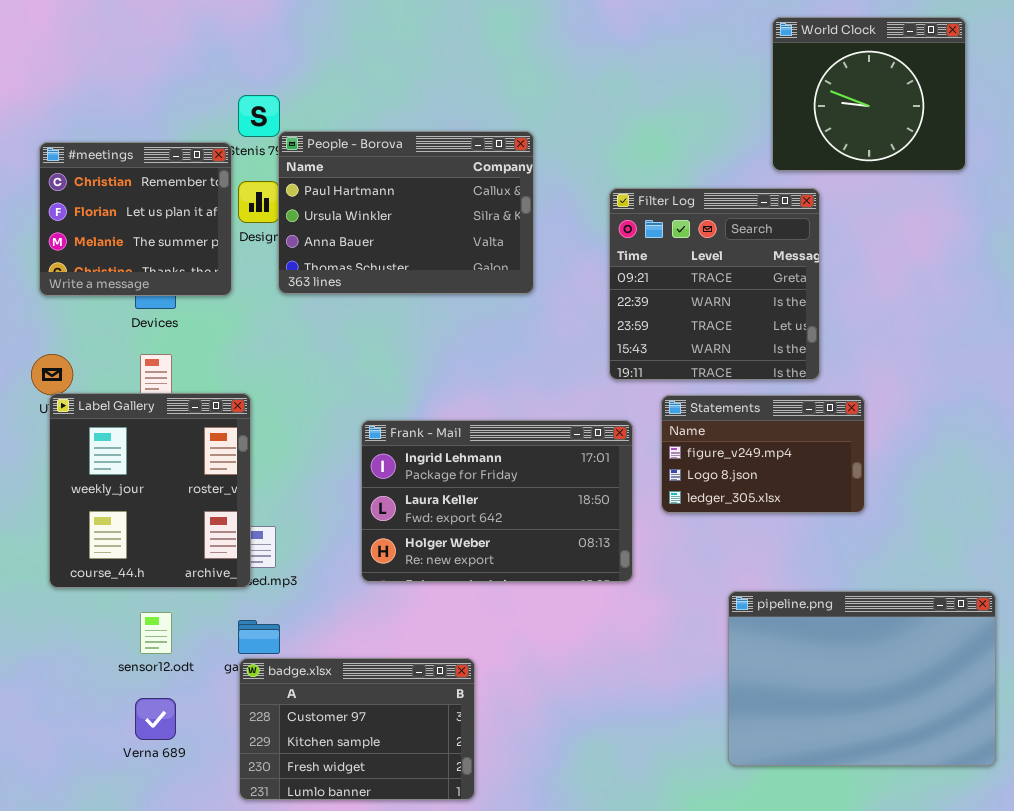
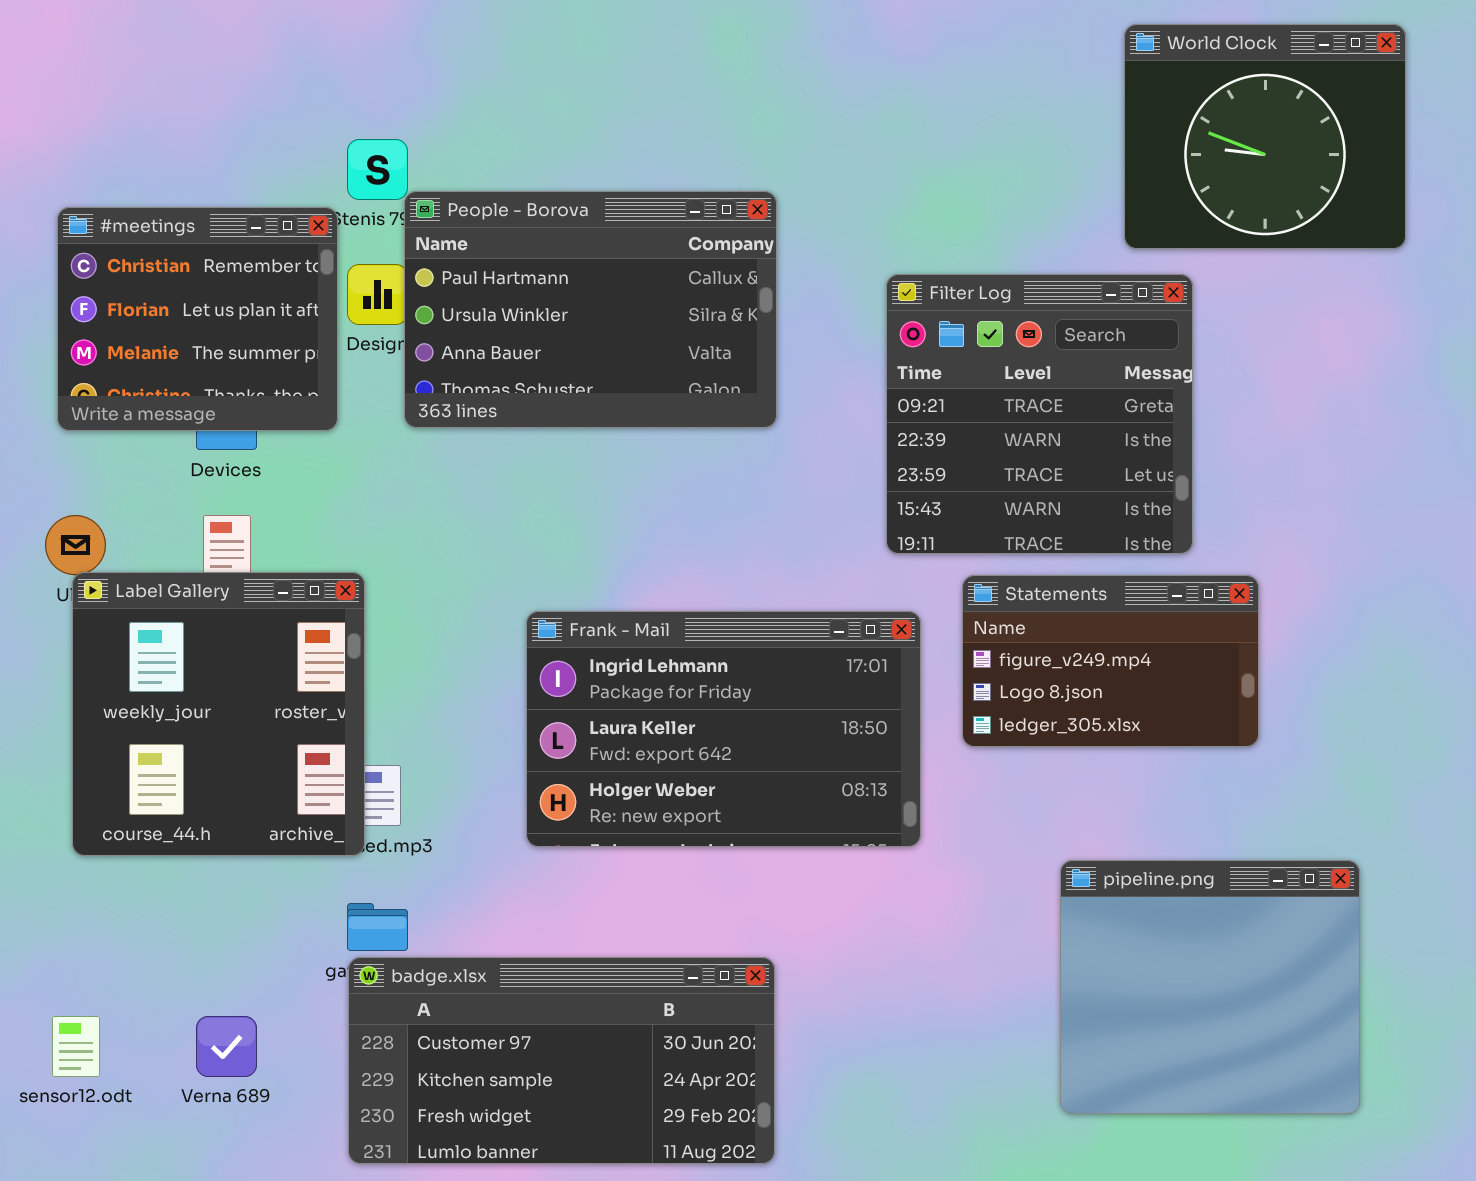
pipeline.png: [728,591,996,766] -> [1060,860,1360,1114], resized
sensor12.odt: [140,612,172,654] -> [52,1016,100,1077], moved
badge.xlsx: [239,658,475,800] -> [348,957,775,1164], resized

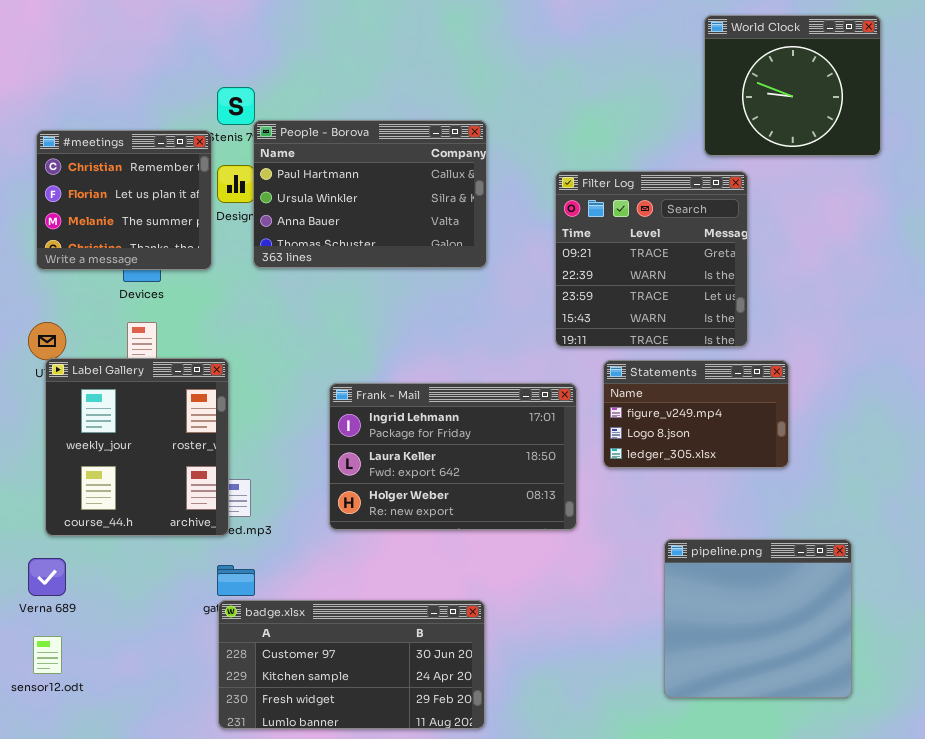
Verna 689: [196,1016,257,1077] -> [28,558,66,596], moved

